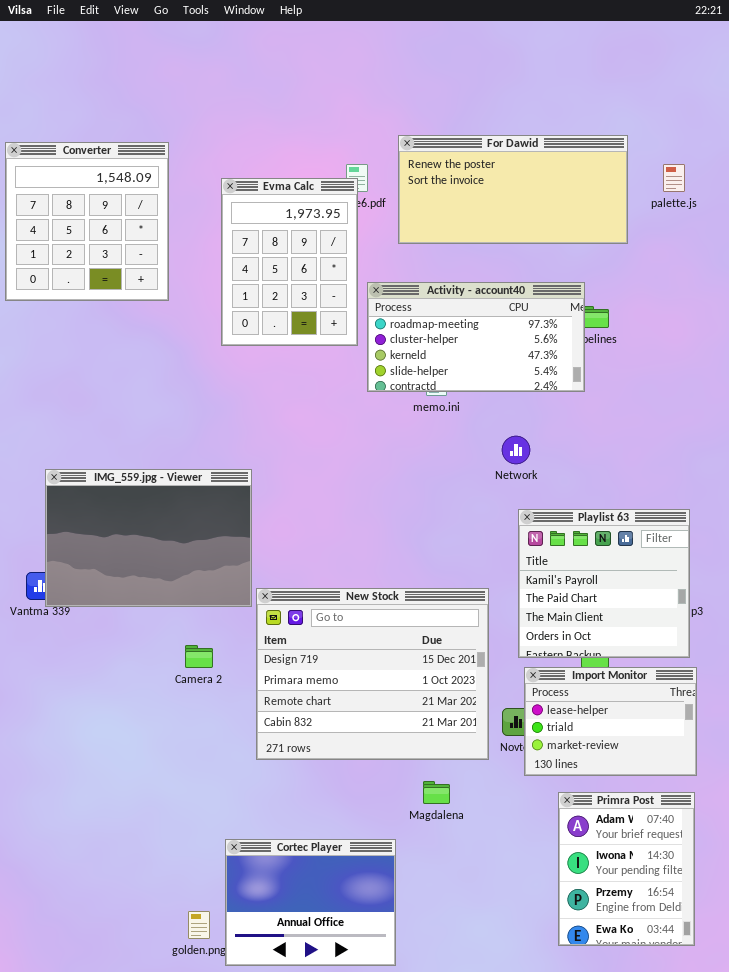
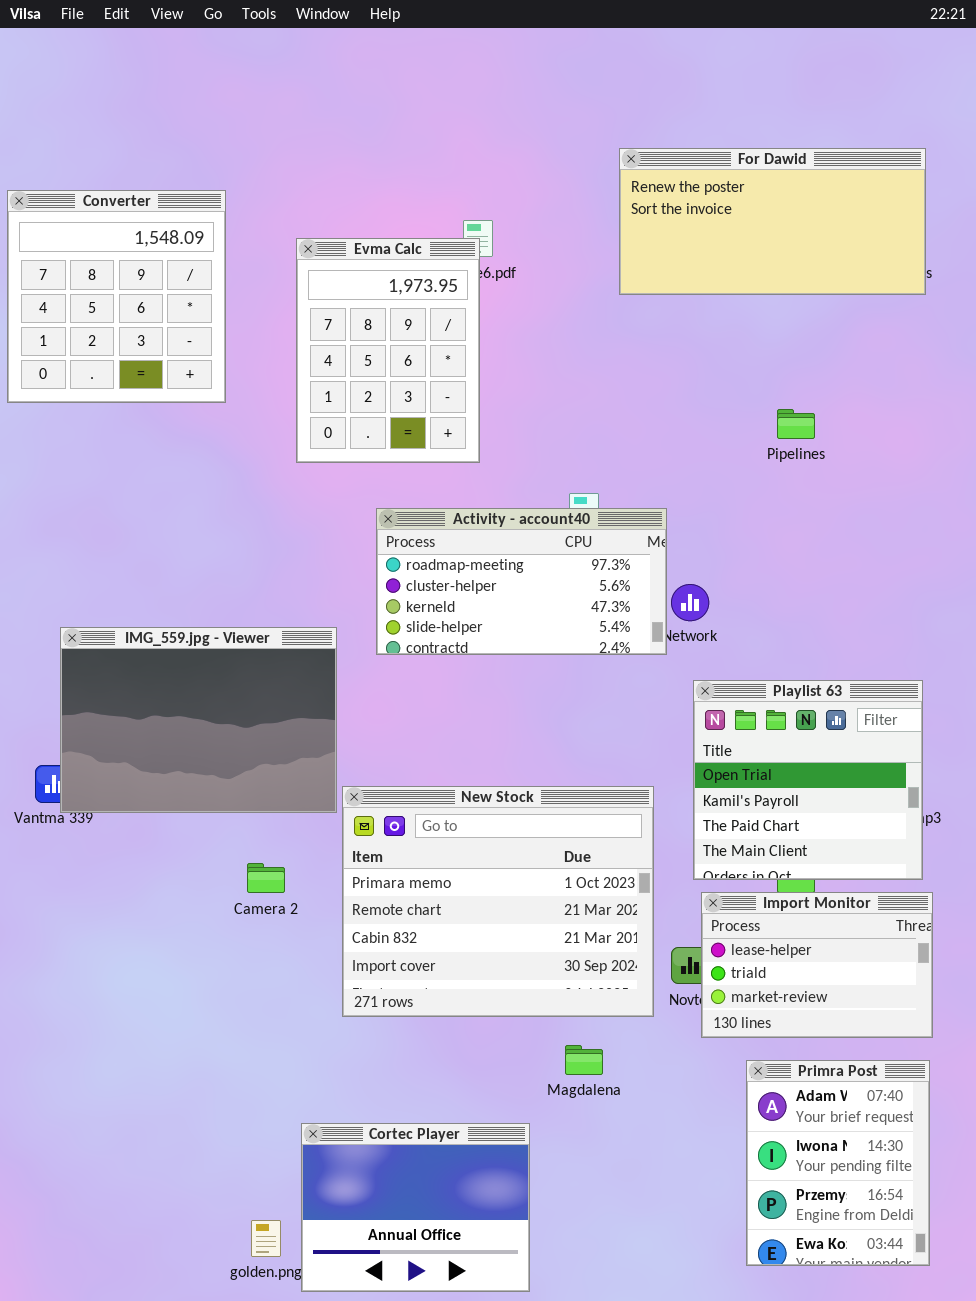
For Dawid: [398,135,628,244] -> [619,148,926,295], moved
Activity - account40: [367,282,585,392] -> [376,508,667,655], moved
Playlist 63: [518,509,690,658] -> [693,680,923,880], scrolled up 1 row
New Stock: [256,588,489,760] -> [342,786,654,1017], scrolled down 1 row

